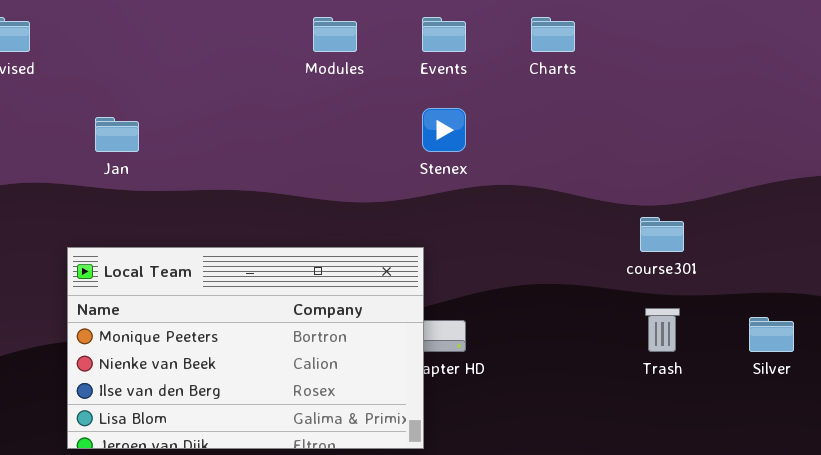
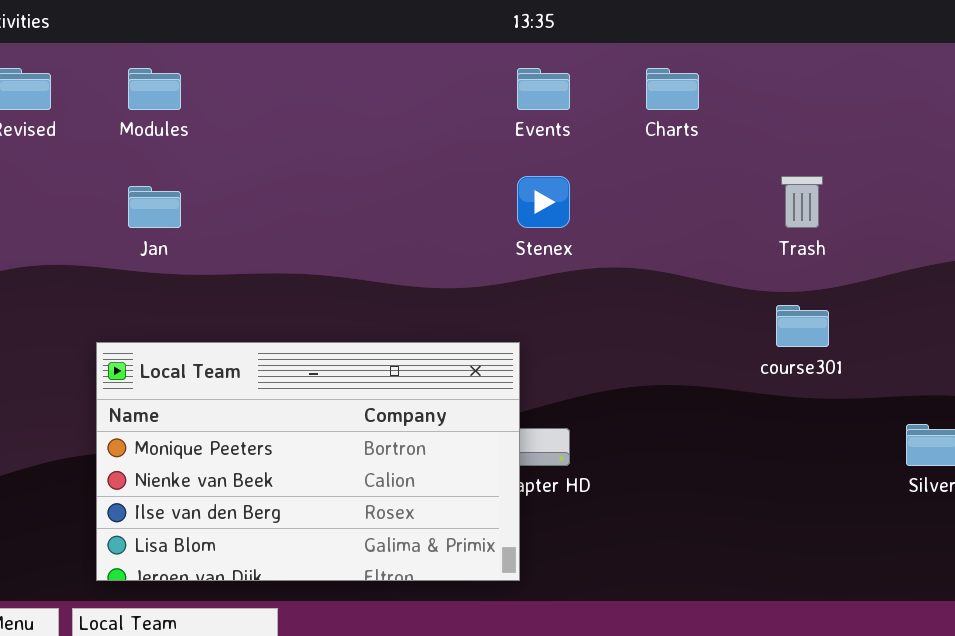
Modules: [313,17,357,52] -> [128,68,181,110], moved
Trash: [645,308,680,352] -> [781,176,823,228], moved

